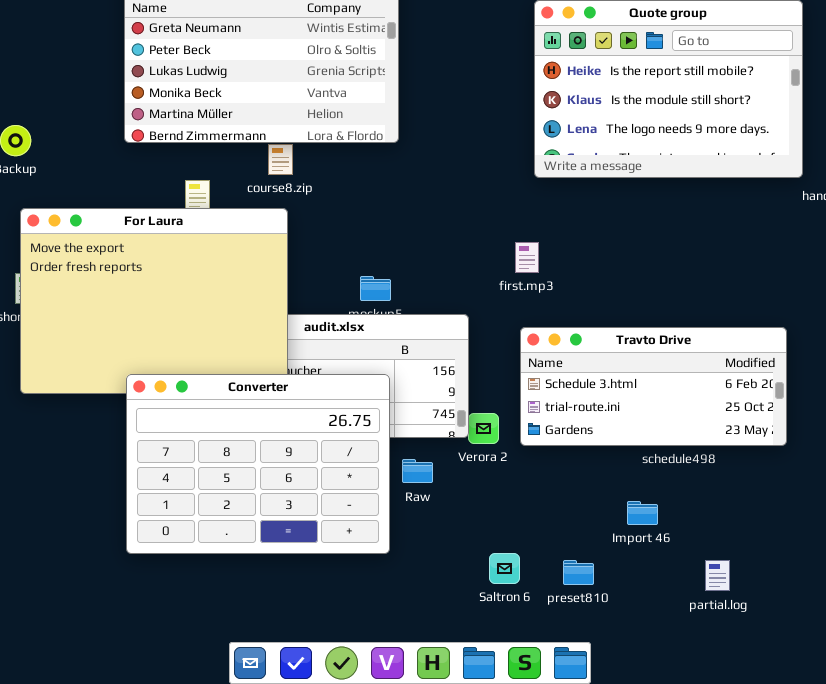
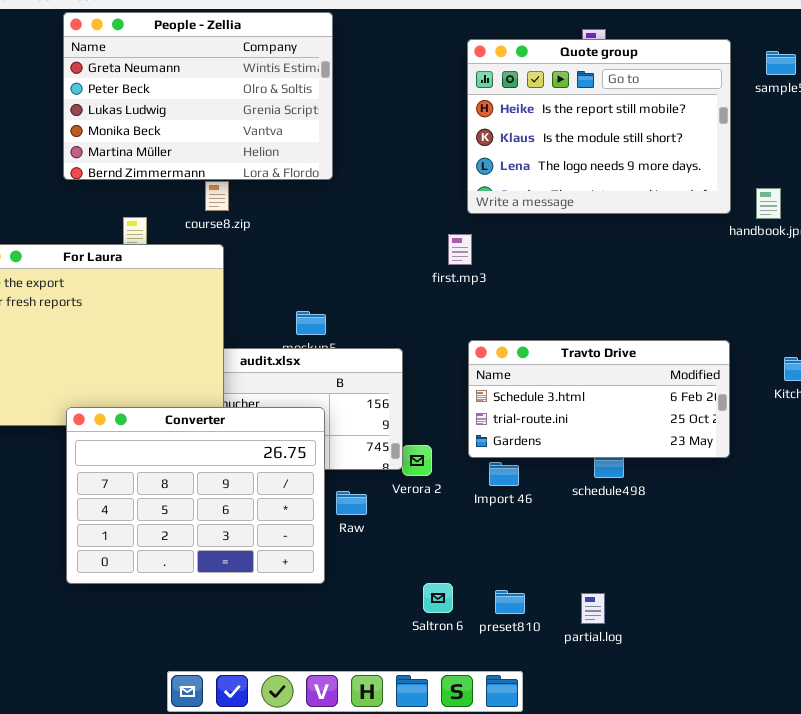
first.mp3: [515,242,539,273] -> [448,234,472,265], moved
Travto Drive: [520,327,787,446] -> [468,340,730,458], moved
Import 46: [627,501,658,525] -> [489,462,519,486], moved
partial.log: [705,560,730,591] -> [581,593,605,624], moved

